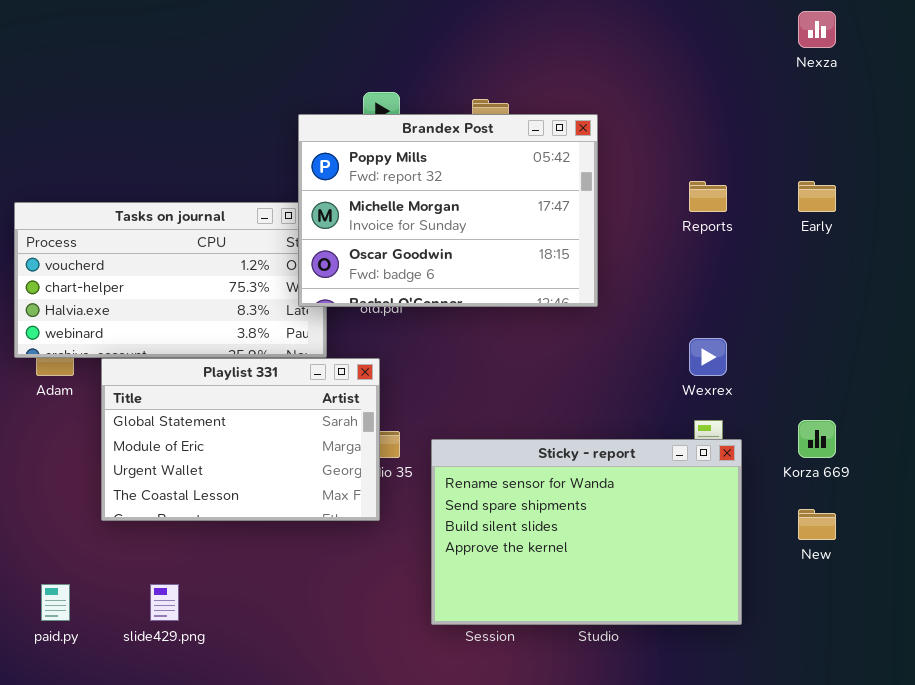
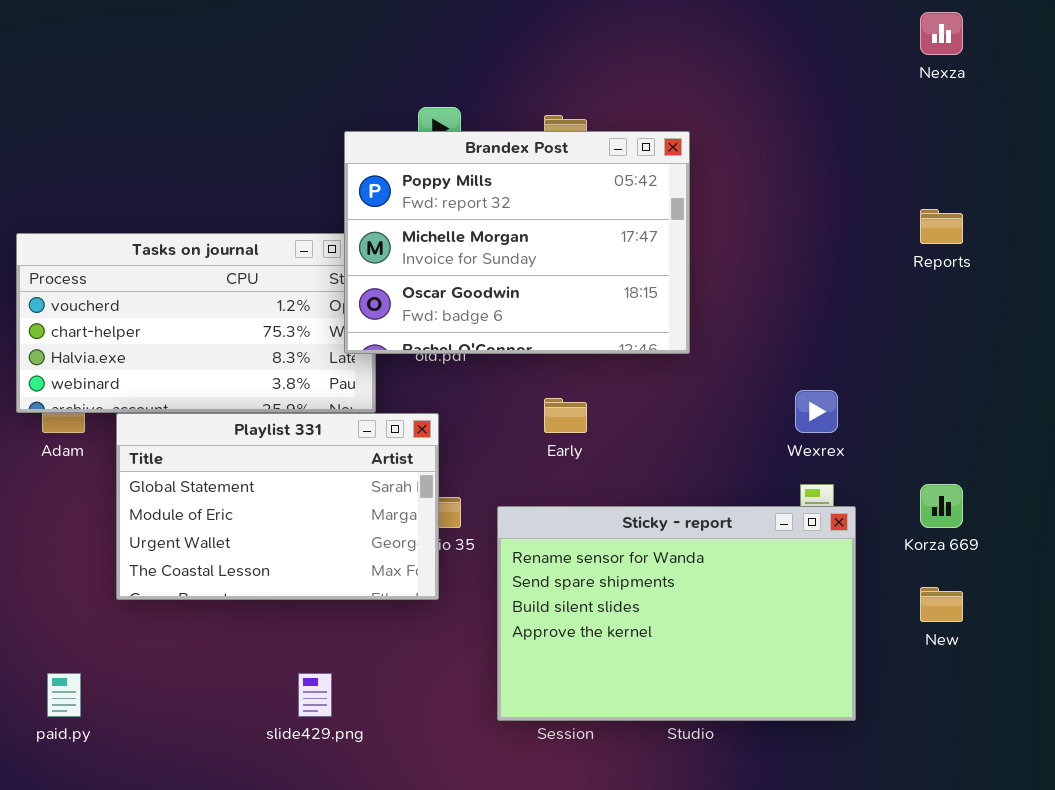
Reports: [689,181,727,212] -> [920,209,963,244], moved
Early: [798,181,836,212] -> [544,398,587,433], moved
slide429.png: [150,584,179,621] -> [298,673,332,717], moved

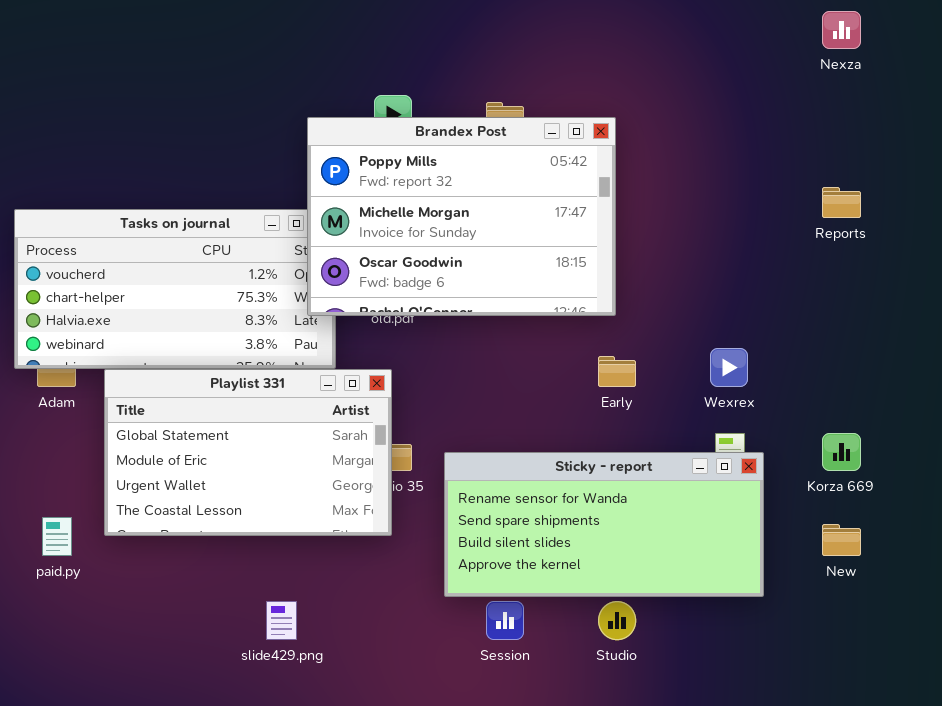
Early: [544,398,587,433] -> [598,356,636,387], moved
Sticky - report: [497,506,856,721] -> [444,452,764,597], resized
paid.py: [47,673,81,717] -> [42,517,72,556], moved

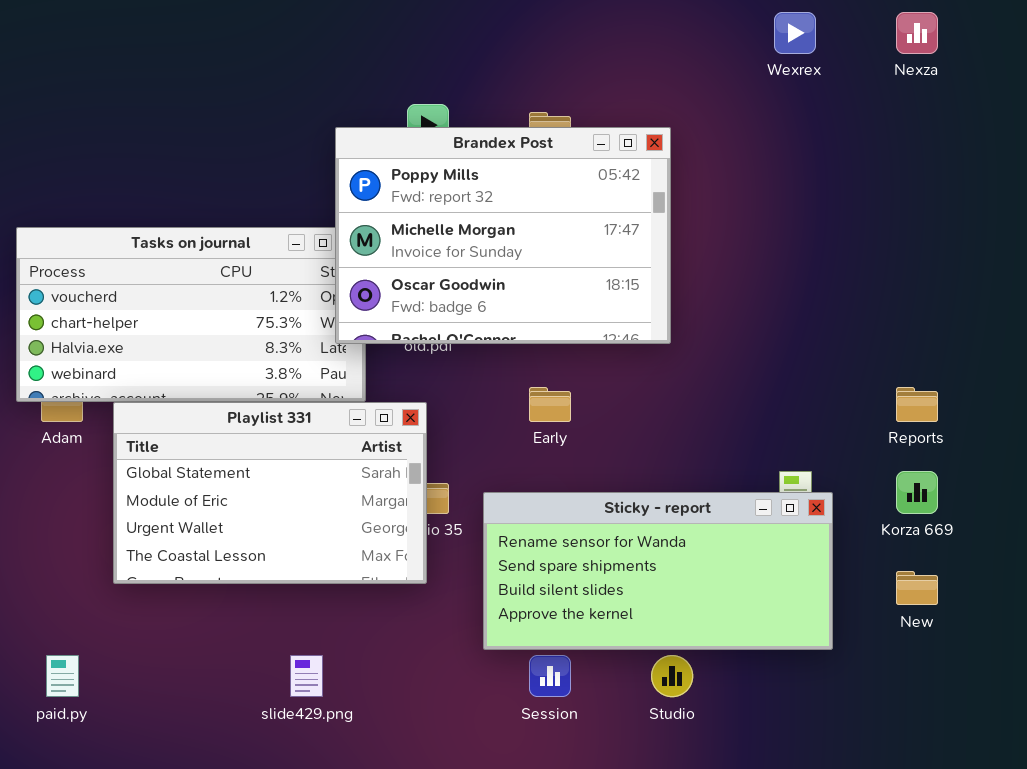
Reports: [822,187,861,218] -> [896,387,938,422], moved
Wexrex: [710,348,748,387] -> [774,12,816,54], moved
Early: [598,356,636,387] -> [529,387,571,422], moved
paid.py: [42,517,72,556] -> [46,655,79,697], moved

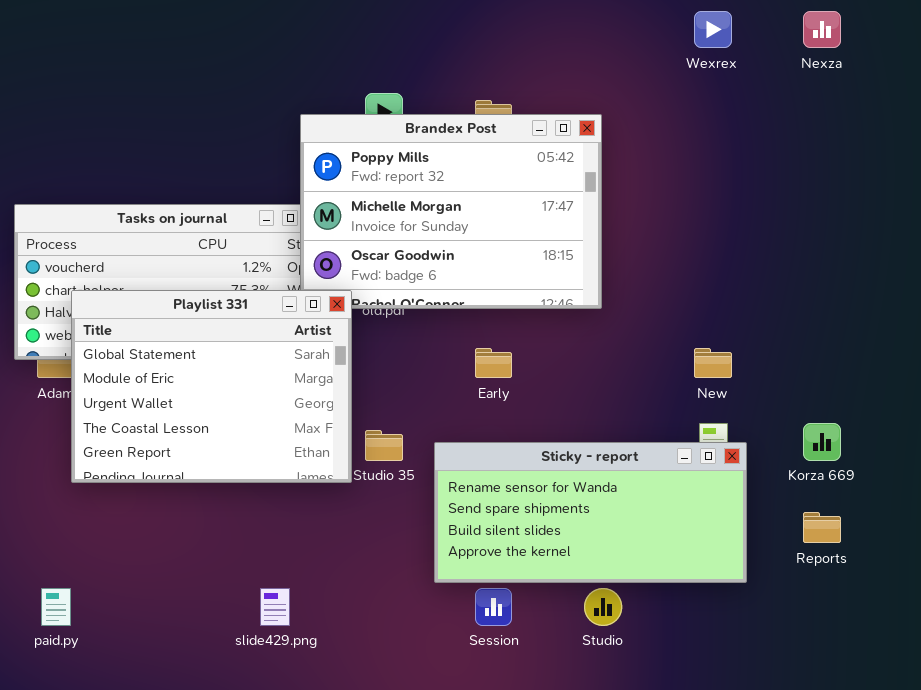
Reports: [896,387,938,422] -> [803,512,841,543], moved
Playlist 331: [113,402,427,584] -> [71,290,352,483], moved, resized
New: [896,571,938,605] -> [694,348,732,378], moved

